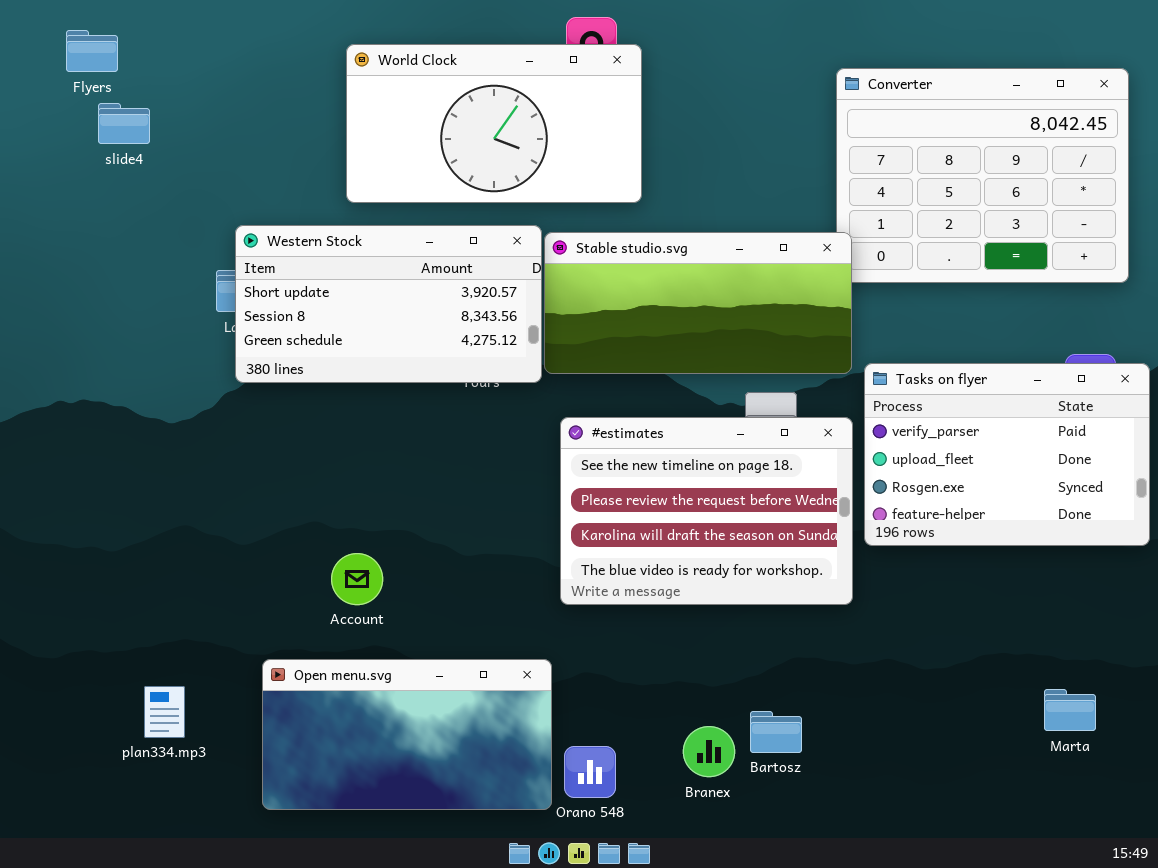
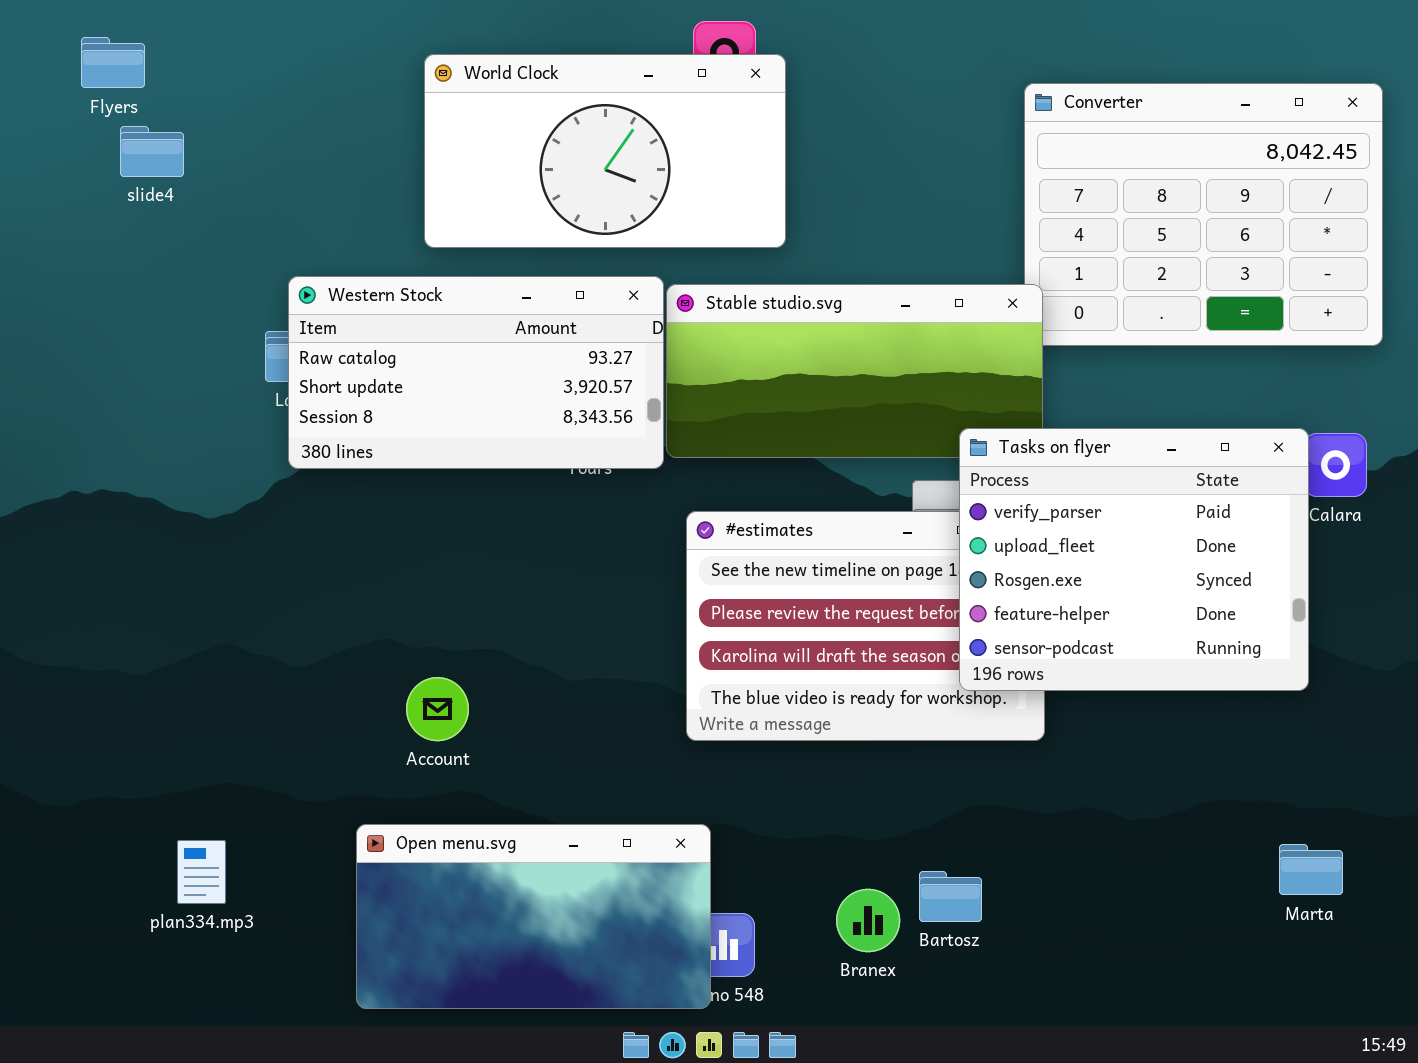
Western Stock: [235,225,542,383] -> [288,276,664,469], scrolled up 1 row
Tasks on flyer: [864,363,1150,546] -> [959,428,1309,691], moved, resized
Open menu.svg: [262,659,552,810] -> [356,824,711,1009], moved

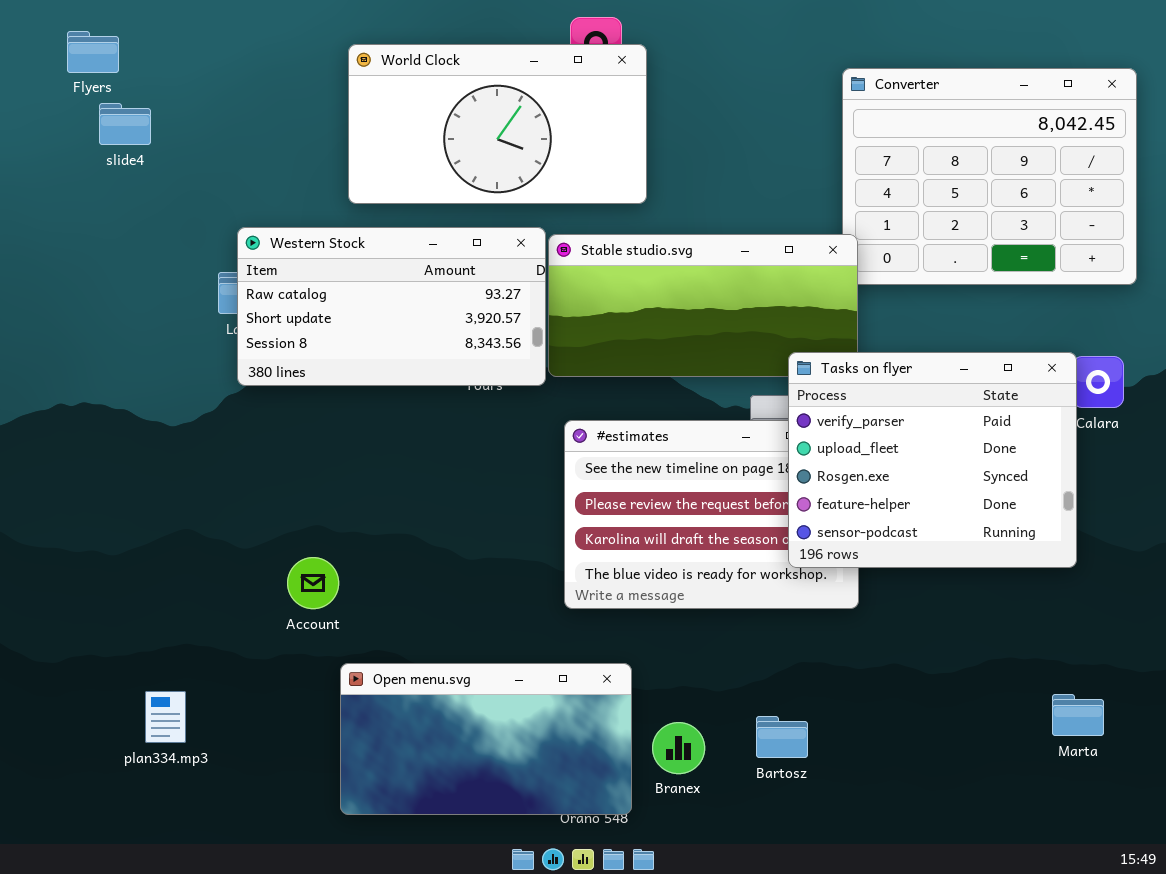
Account: [406,677,469,741] -> [287,557,339,609], moved
Open menu.svg: [356,824,711,1009] -> [340,663,632,815], moved
Branex: [836,889,900,952] -> [652,722,705,774], moved

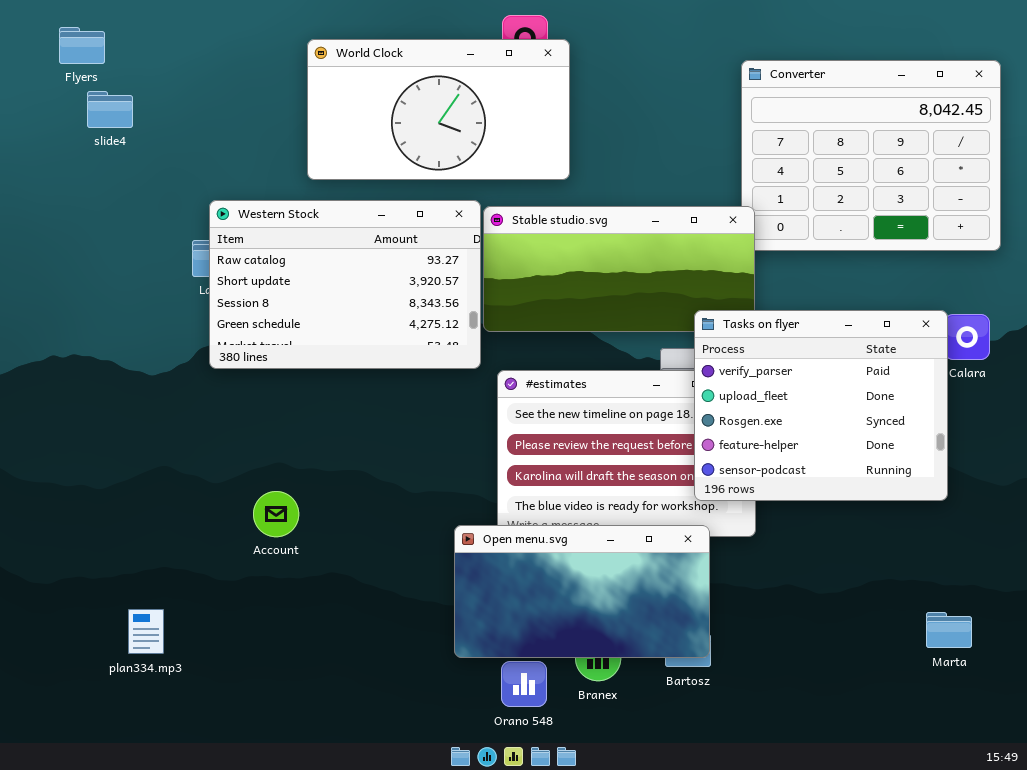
Western Stock: [237,227,546,386] -> [209,200,481,369], resized
Open menu.svg: [340,663,632,815] -> [454,525,710,658], moved

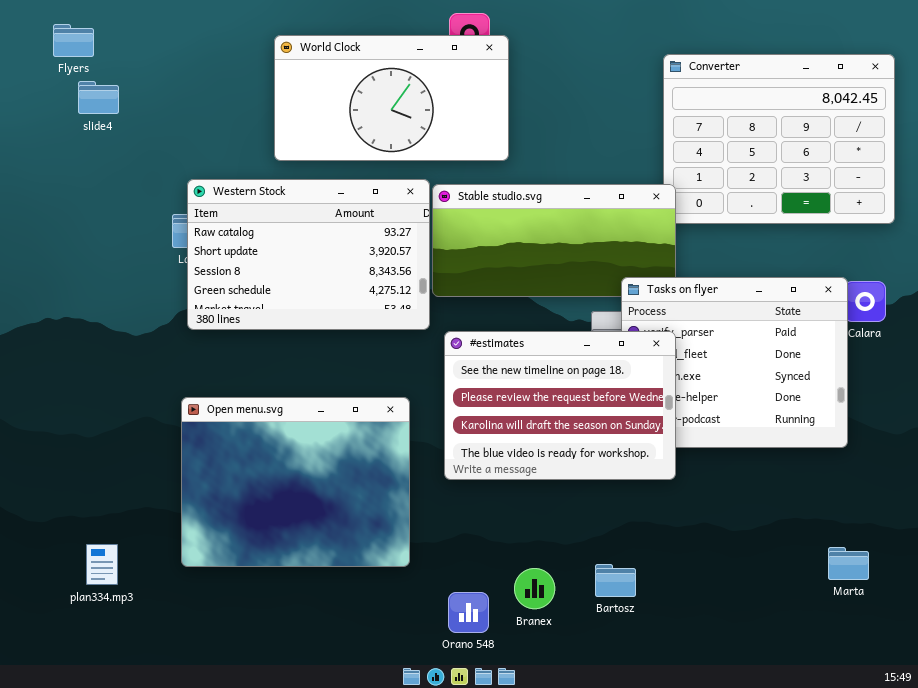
#estimates: [497,370,756,537] -> [444,331,676,480], raised
Open menu.svg: [454,525,710,658] -> [181,397,410,567], moved, resized
plan334.mp3: [128,609,164,654] -> [86,544,118,585], moved

